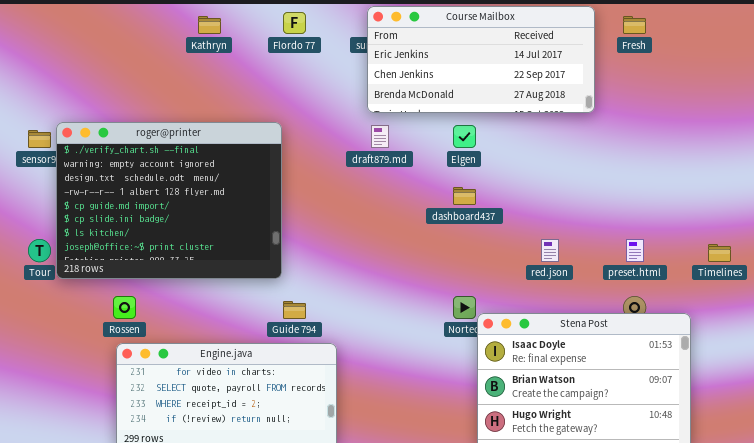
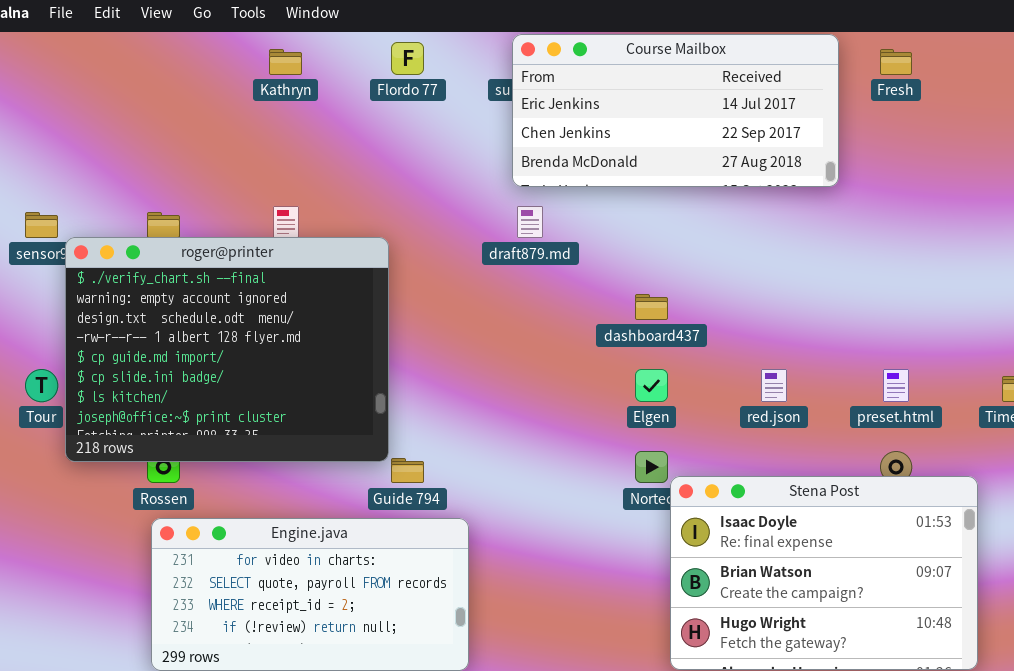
roger@printer: [56,122,282,279] -> [65,237,389,462], moved
Elgen: [453,125,476,148] -> [635,369,668,402], moved

